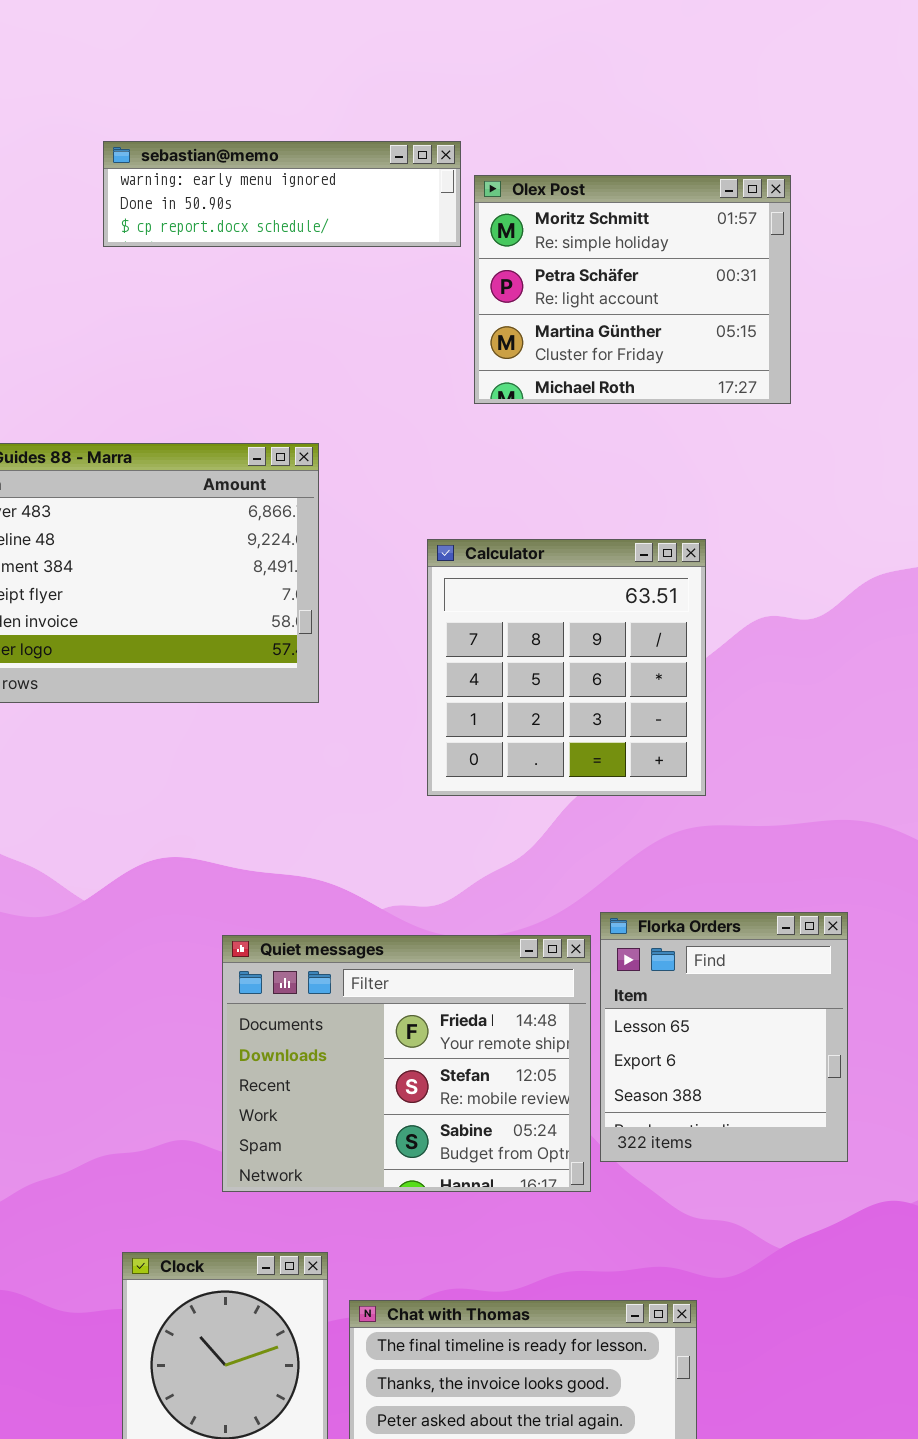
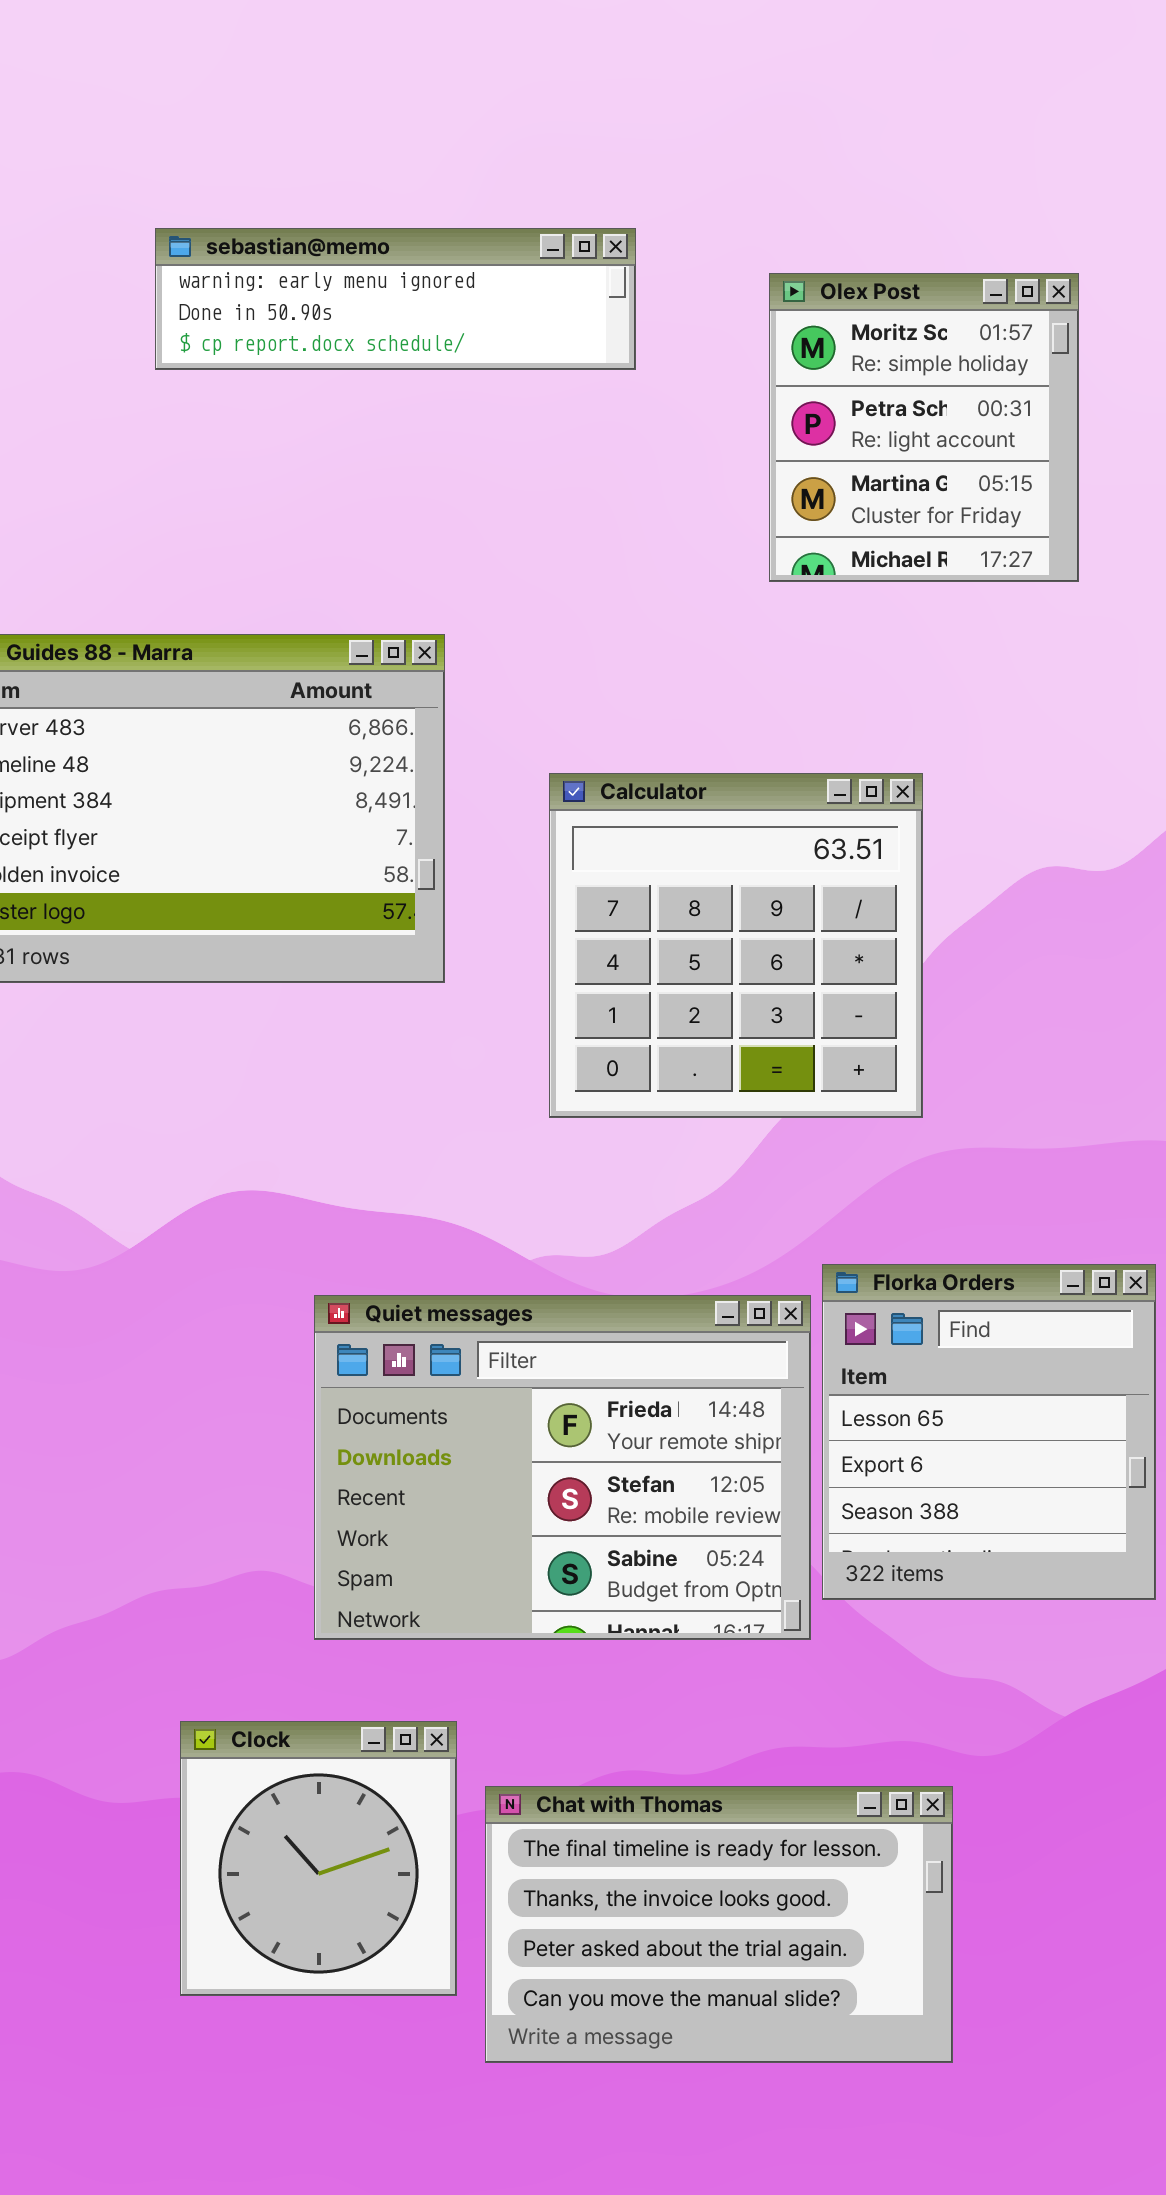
Olex Post: [474,175,791,404] -> [769,273,1079,582], resized
Calculator: [427,539,706,796] -> [549,773,923,1118], moved

